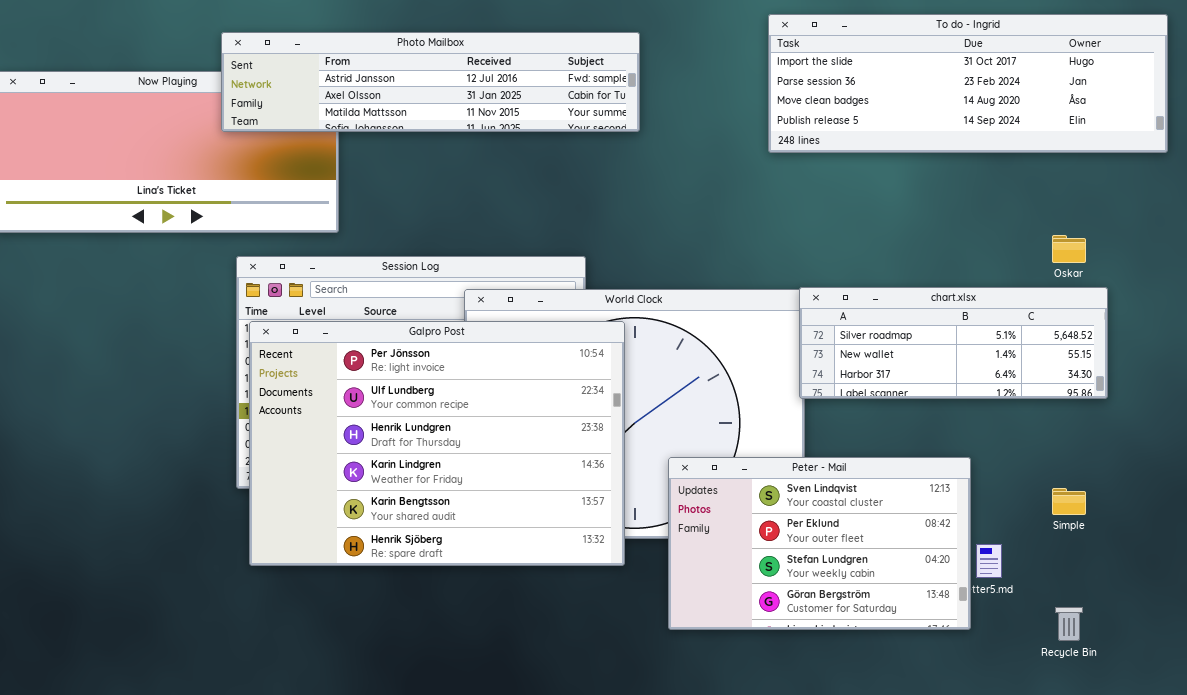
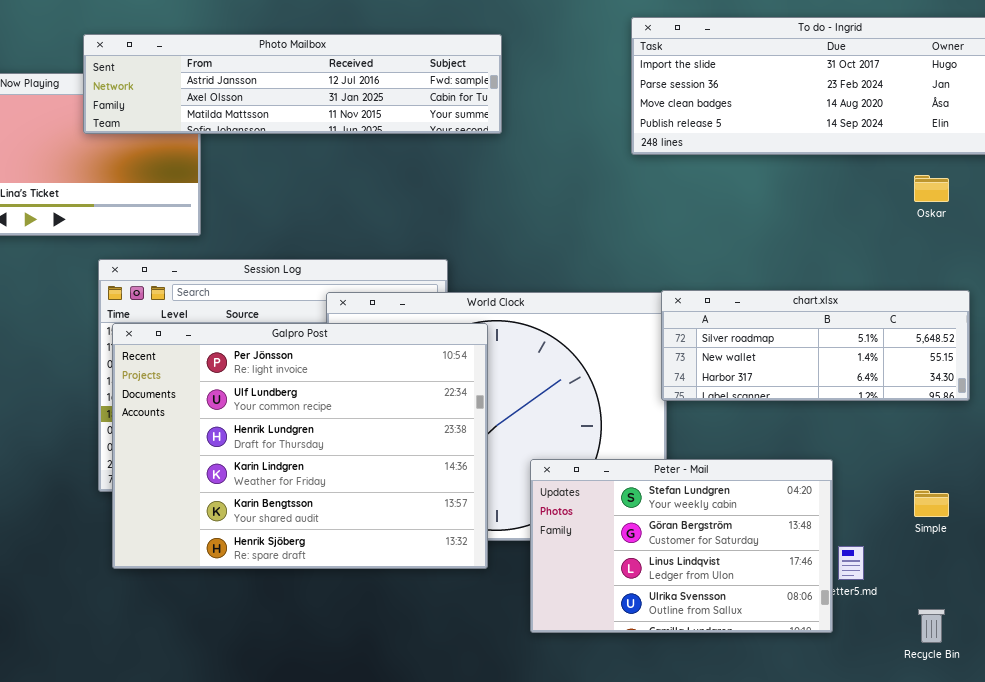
Oskar: [1052,235,1086,263] -> [914,175,949,202], moved
Peter - Mail: [668,457,971,630] -> [530,459,833,633], scrolled down 2 rows

